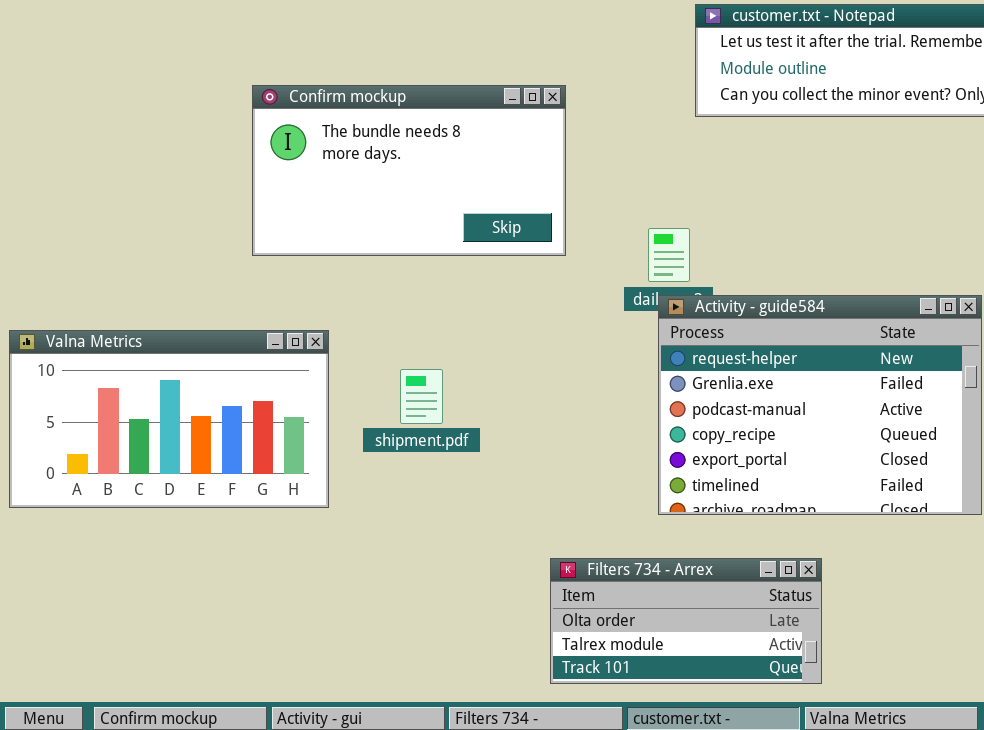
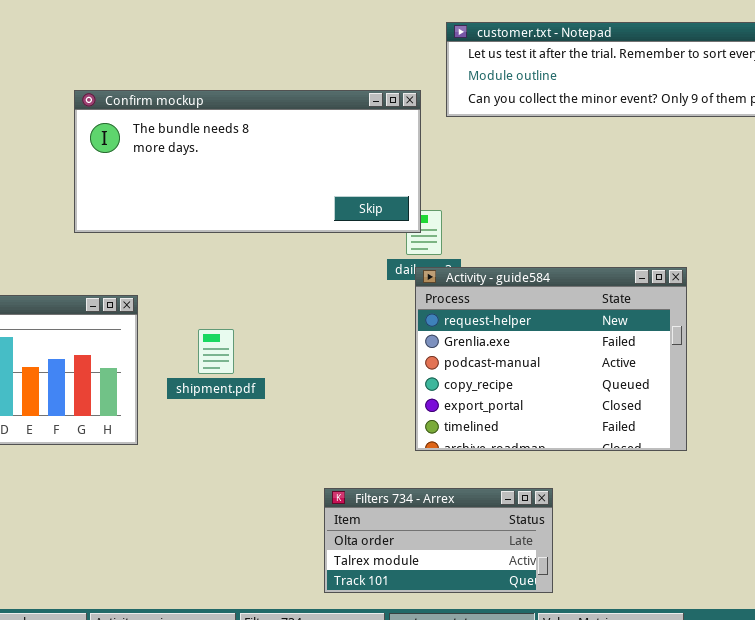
Confirm mockup: [252,85,566,256] -> [74,90,421,233], resized

